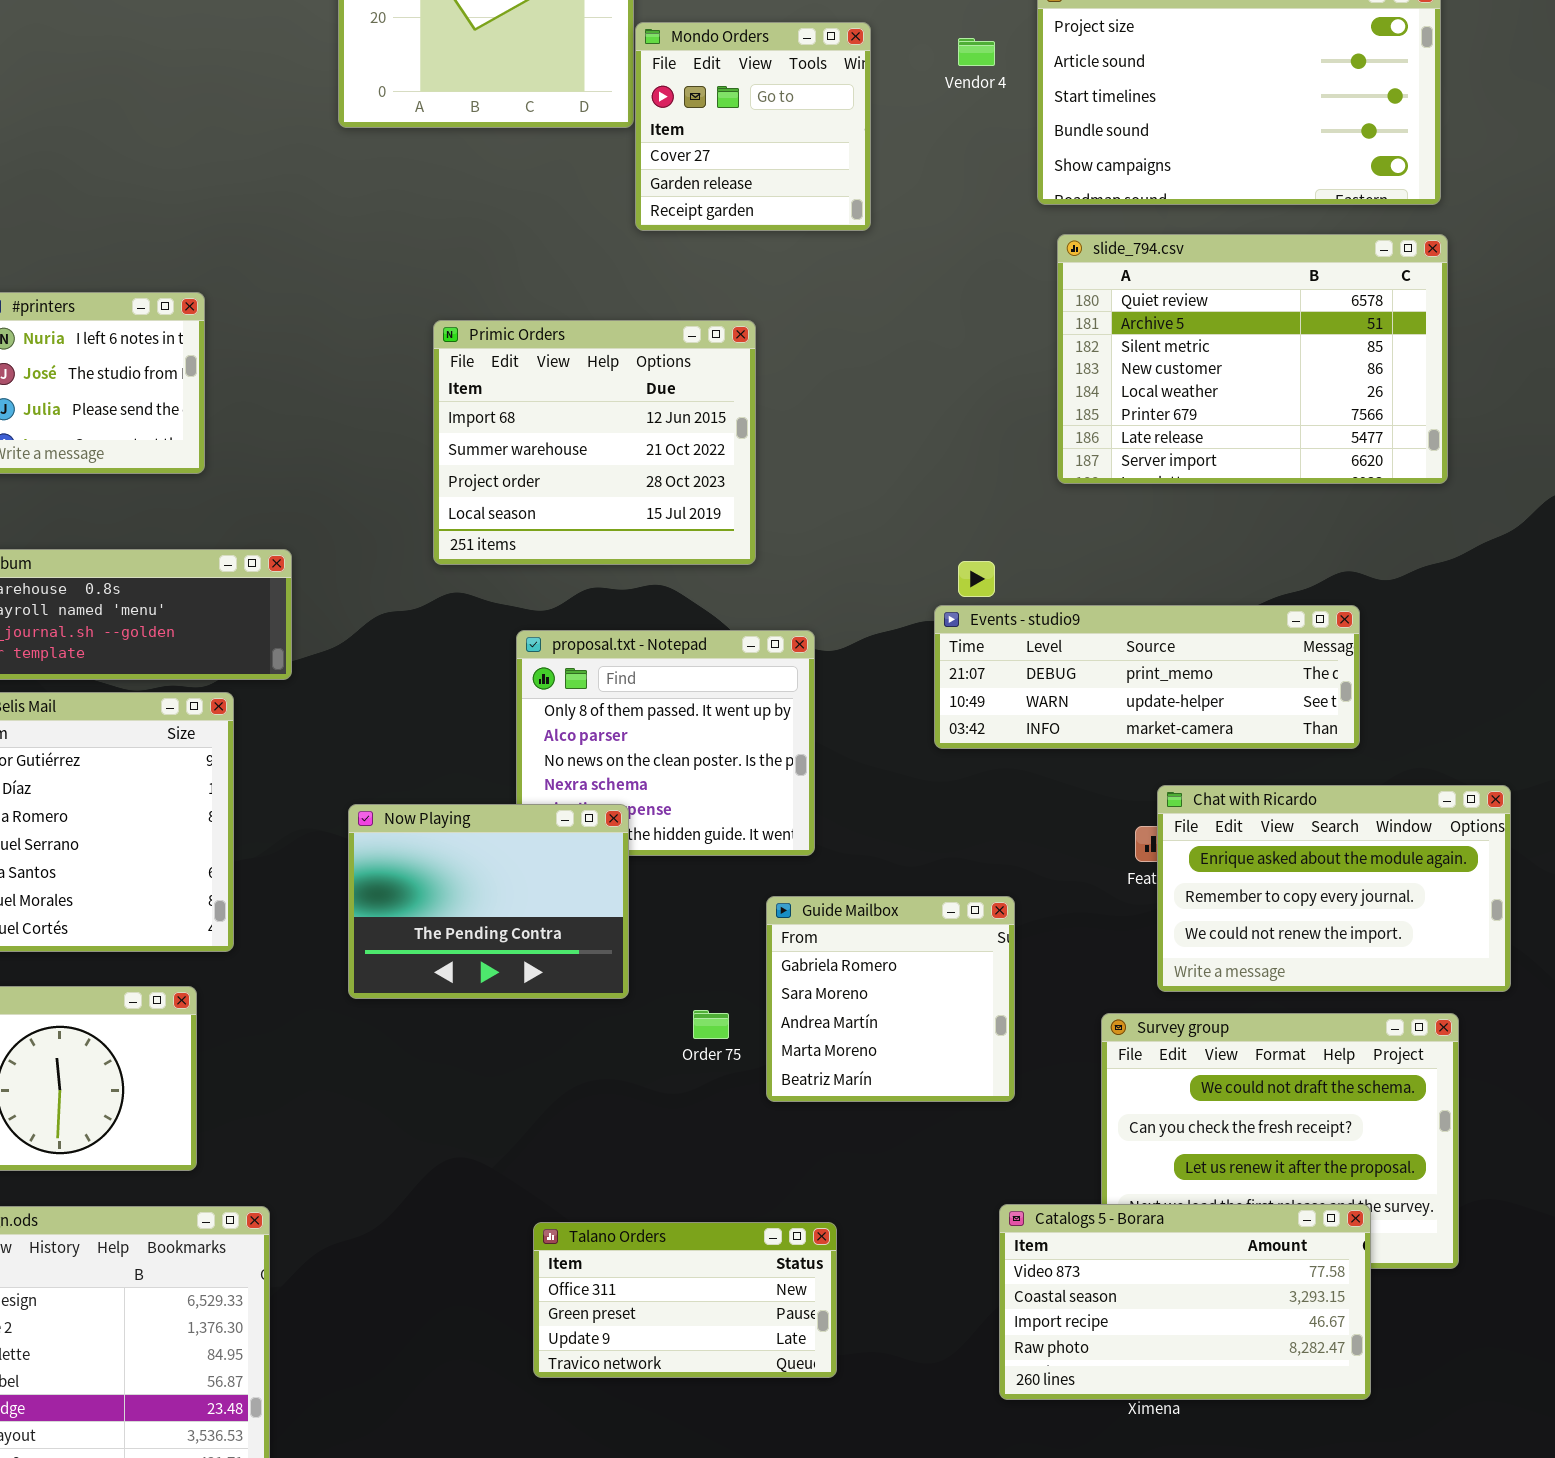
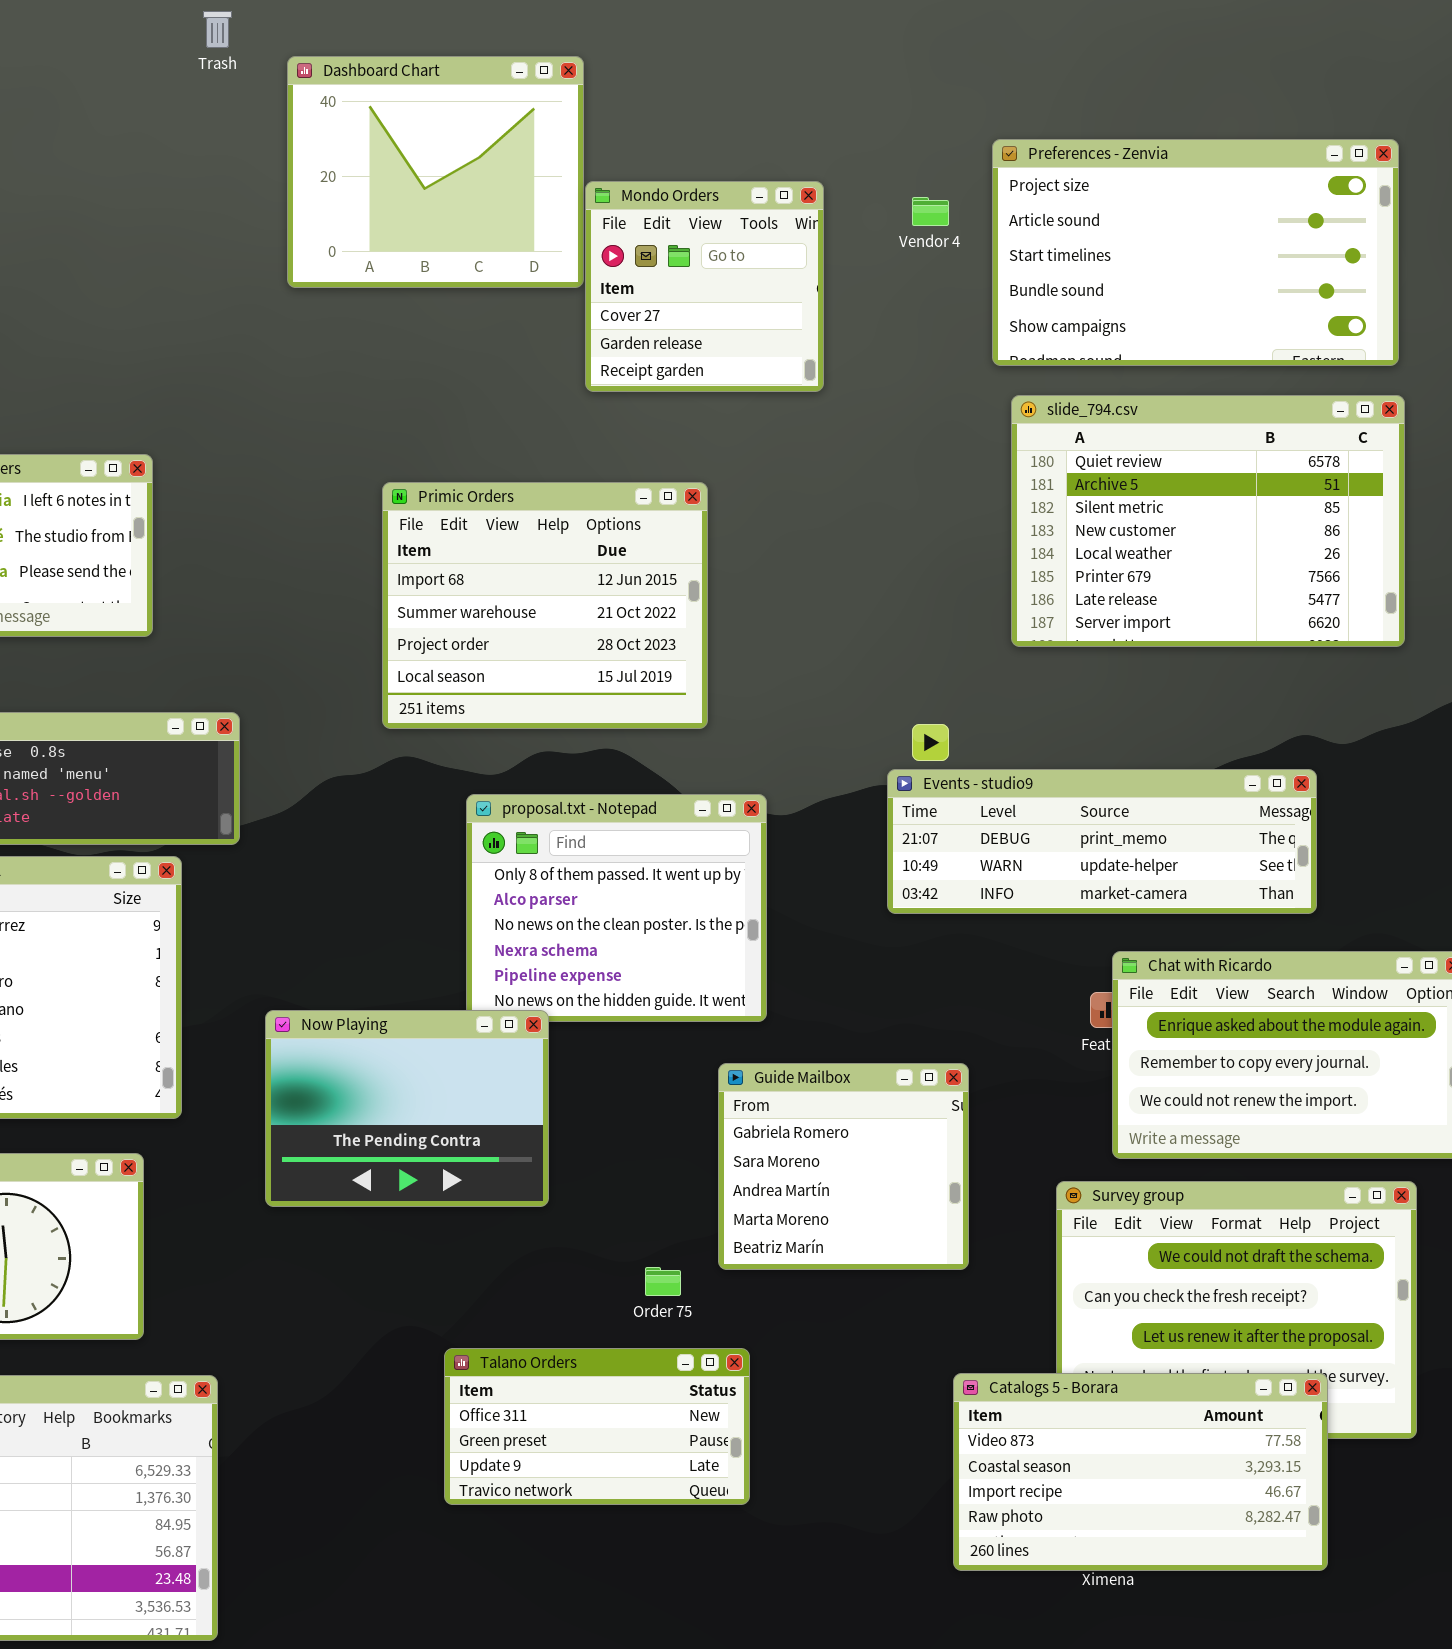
Now Playing: [348,804,629,999] -> [265,1010,549,1207], moved
Order 75: [693,1010,729,1039] -> [645,1267,681,1296], moved
Talano Orders: [533,1222,837,1378] -> [444,1348,750,1505], moved

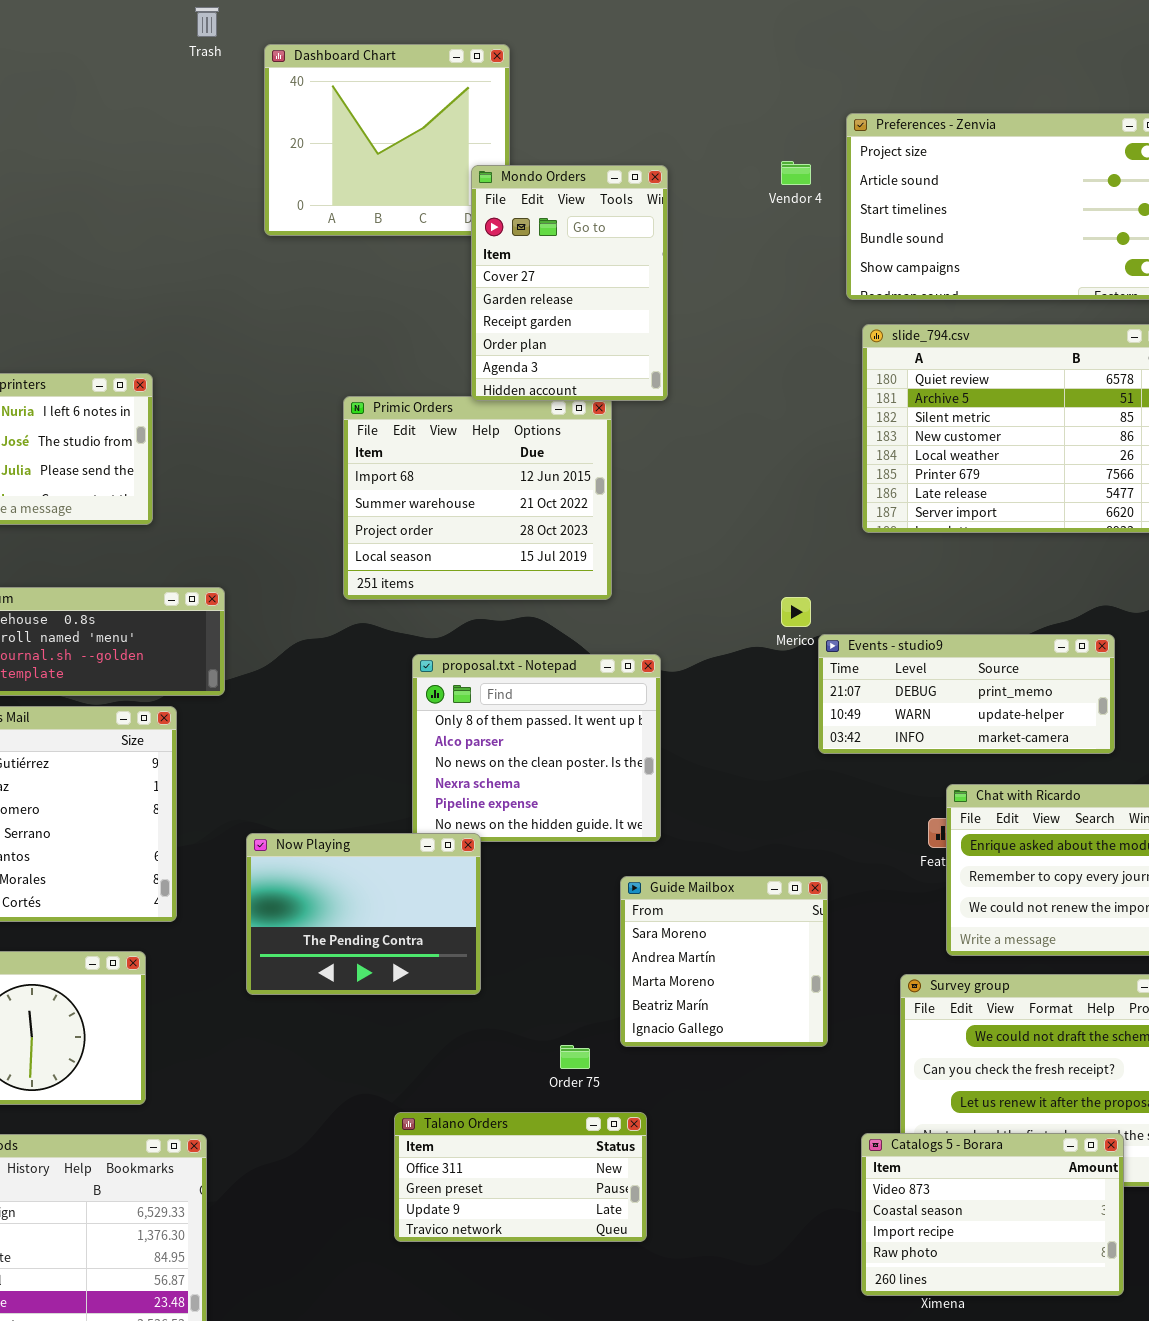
Mondo Orders: [585,181,824,392] -> [471,165,668,401], moved, resized
Events - studio9: [887,769,1317,914] -> [818,634,1115,754], resized
Guide Mailbox: [718,1063,969,1270] -> [620,876,828,1047], scrolled down 1 row
Catalogs 5 - Borara: [953,1373,1328,1571] -> [861,1133,1124,1296], resized

